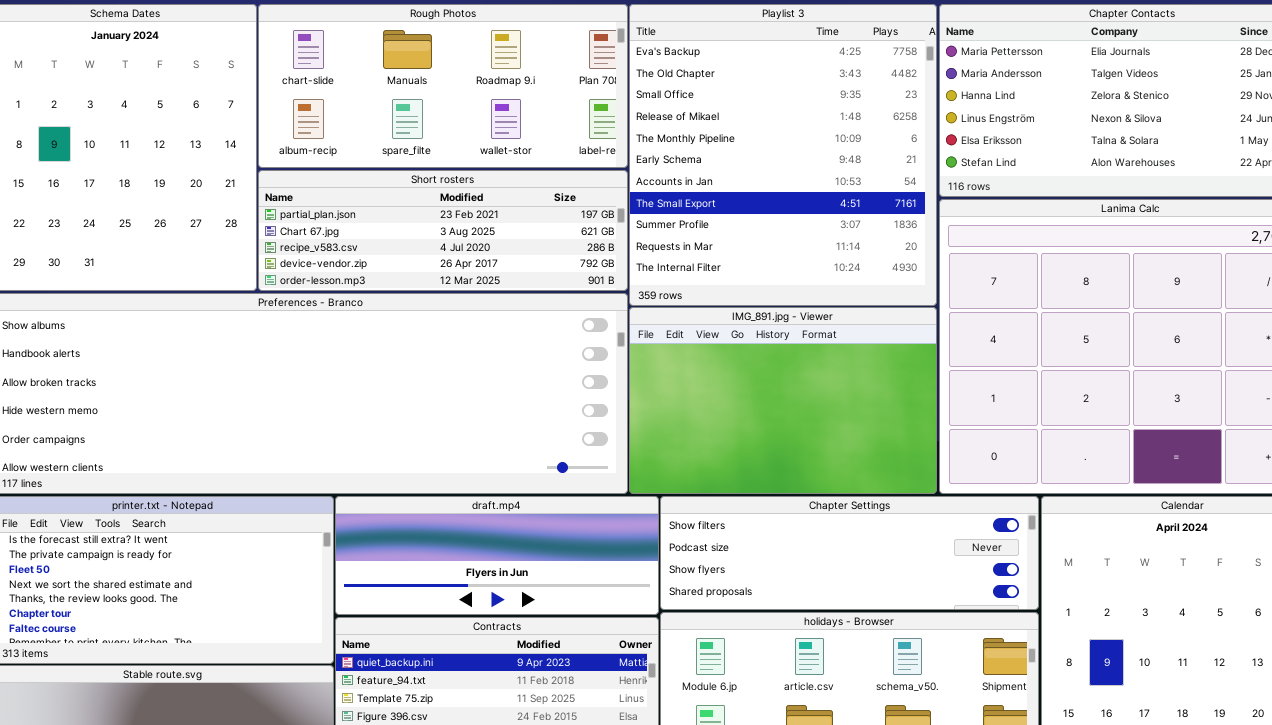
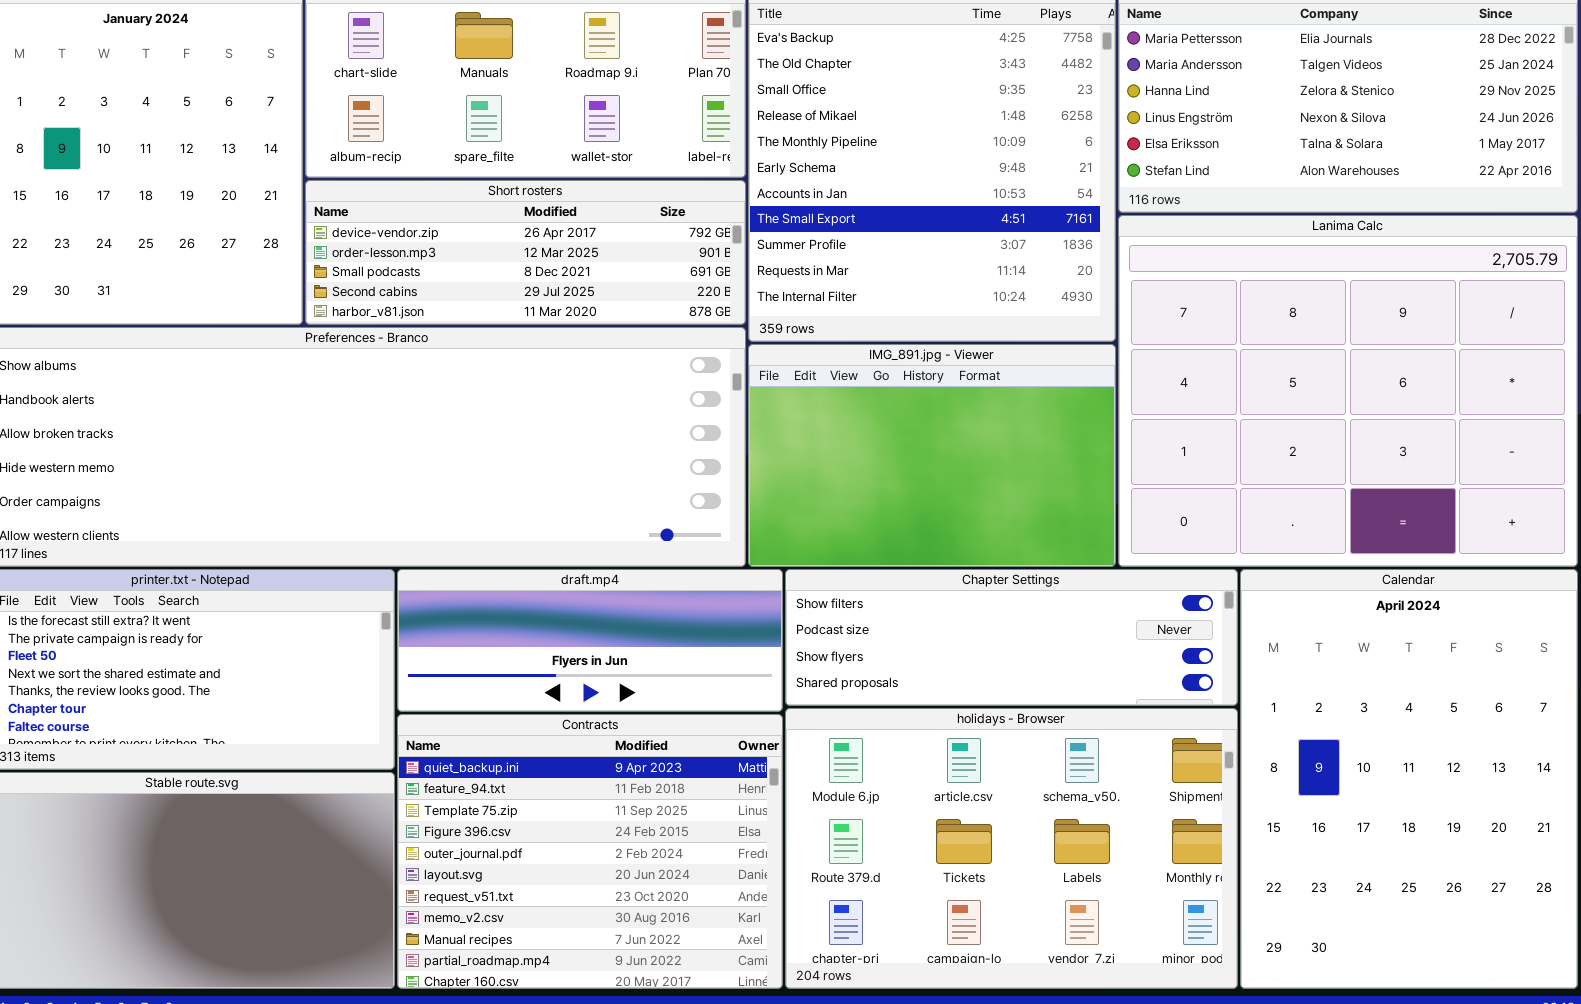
Short rosters: [258,170,628,291] -> [305,180,746,325], scrolled down 3 rows

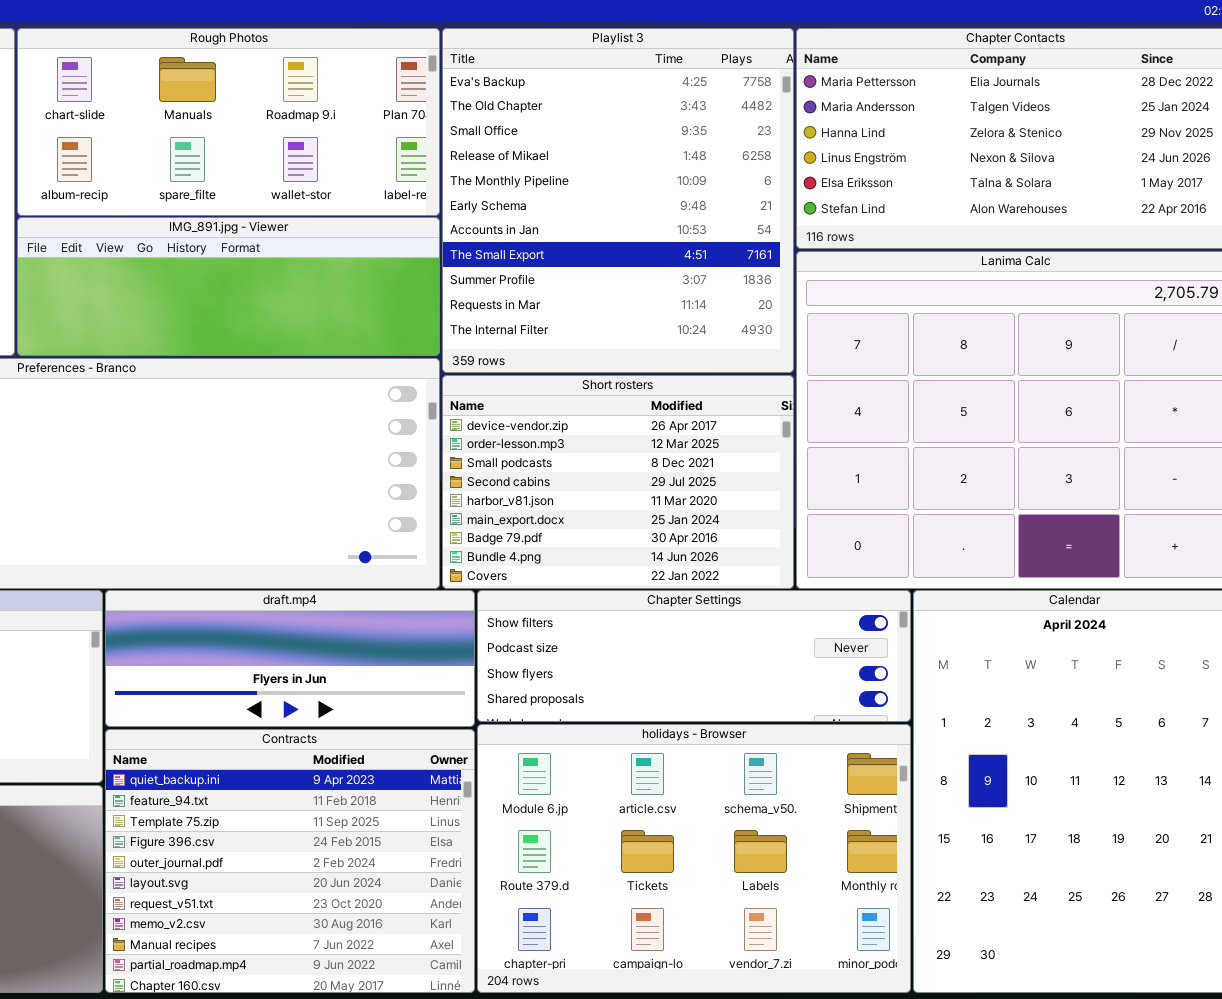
Short rosters: [305,180,746,325] -> [442,375,794,589], moved, resized
IMG_891.jpg - Viewer: [748,344,1116,567] -> [17,217,440,356], moved, resized

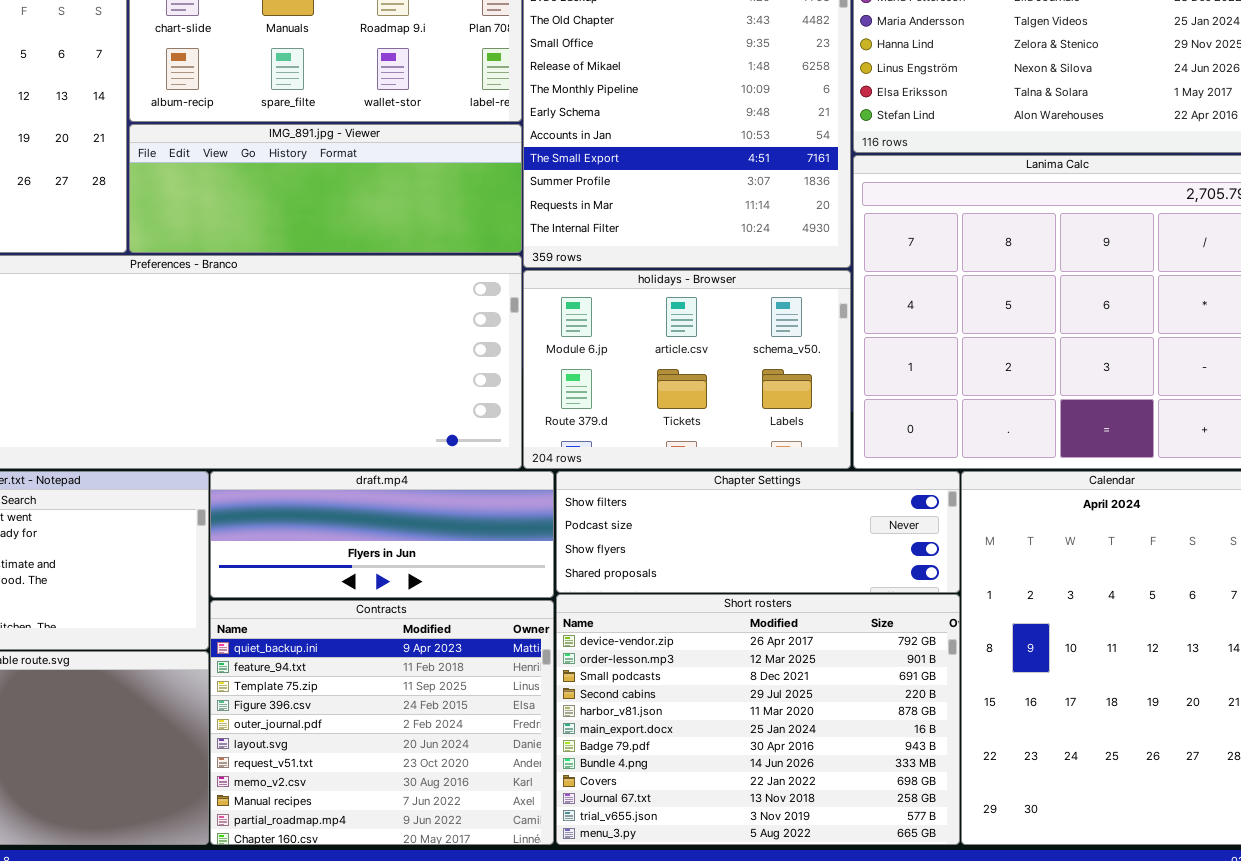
Short rosters: [442,375,794,589] -> [556,594,960,845], moved, resized
holidays - Browser: [477,724,911,993] -> [523,270,851,469], moved, resized

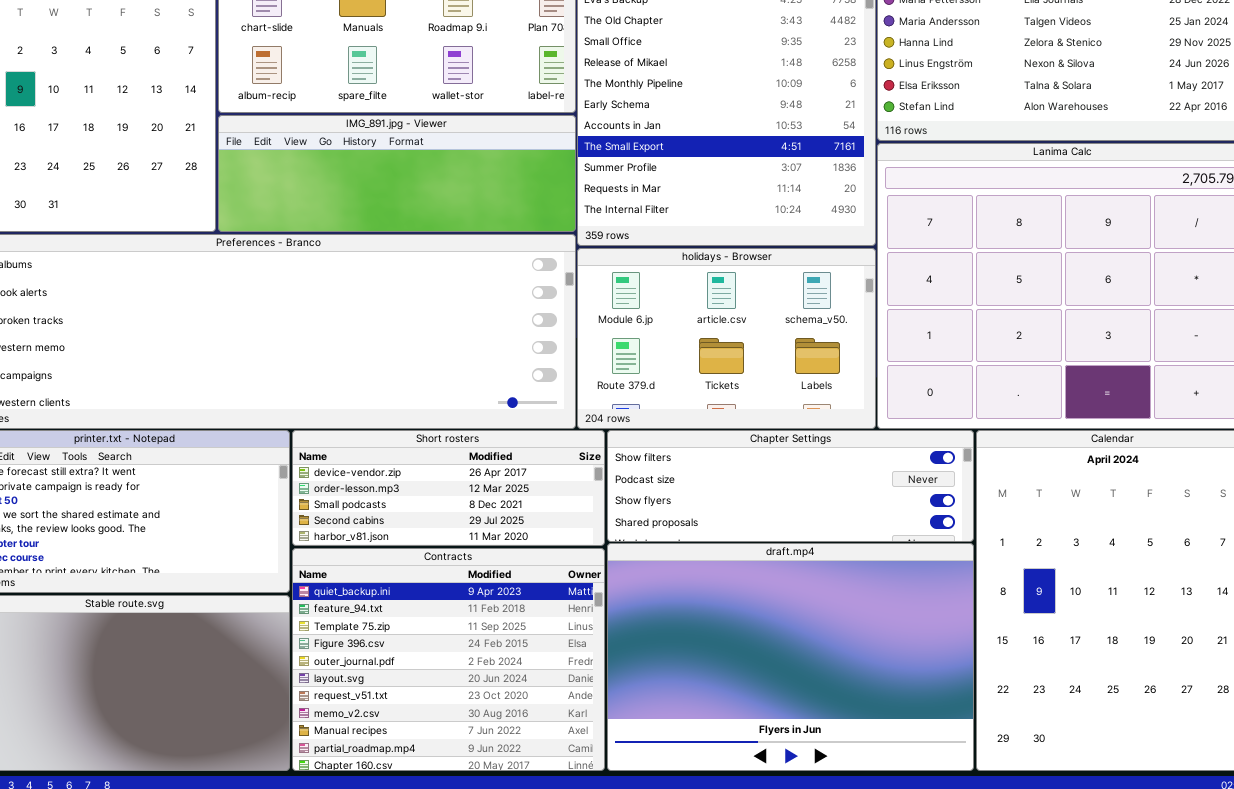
draft.mp4: [210,471,554,598] -> [607,543,974,771], moved, resized
Short rosters: [556,594,960,845] -> [292,430,605,546], moved, resized

